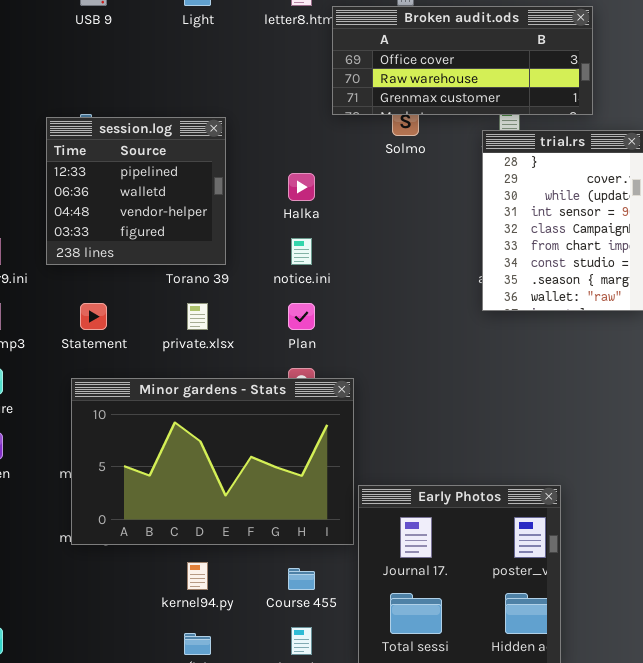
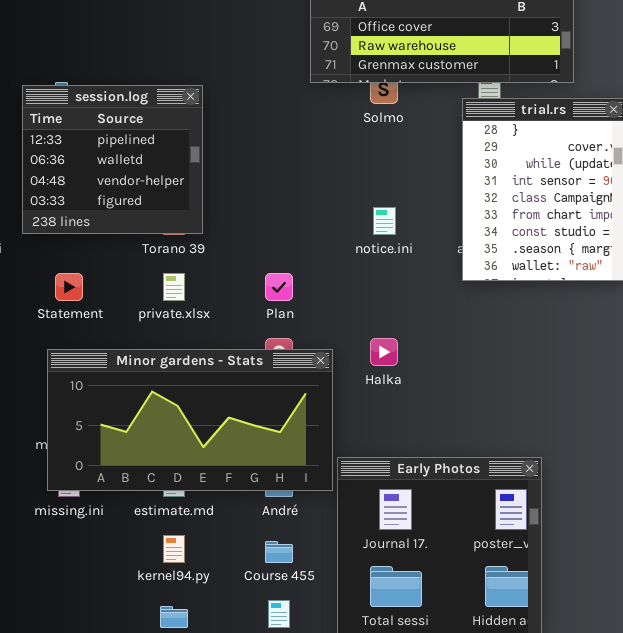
Halka: [288,173,315,201] -> [370,338,398,366], moved
notice.ini: [291,238,312,265] -> [373,207,396,235], moved
Minor gardens - Stats: [71,378,354,545] -> [47,349,333,491], resized

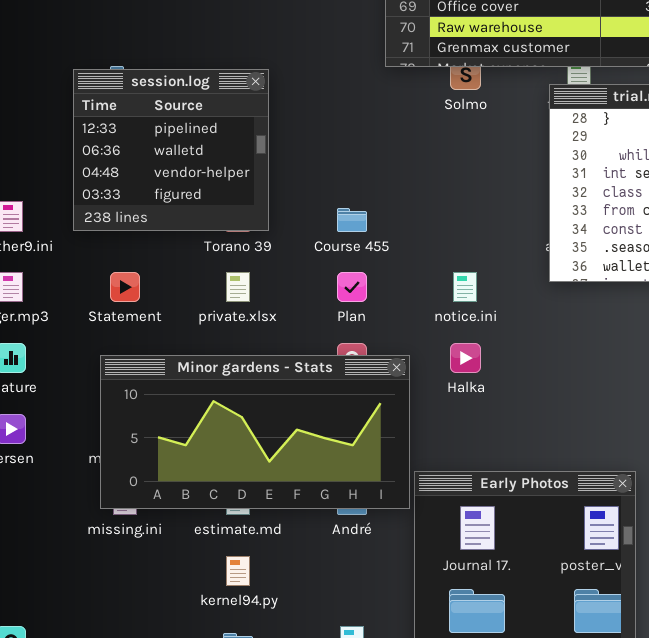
notice.ini: [373,207,396,235] -> [453,272,477,302], moved
Course 455: [265,541,293,563] -> [337,208,367,232], moved

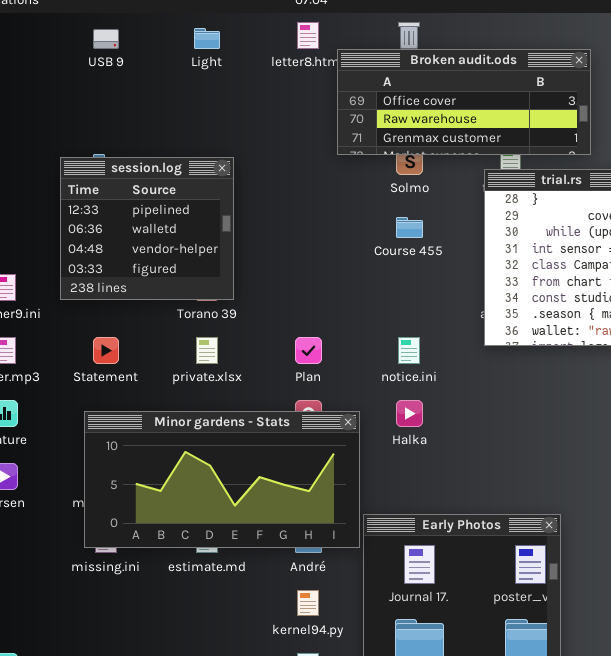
Course 455: [337,208,367,232] -> [396,217,423,238], moved
kernel94.py: [226,556,250,586] -> [297,590,319,616], moved

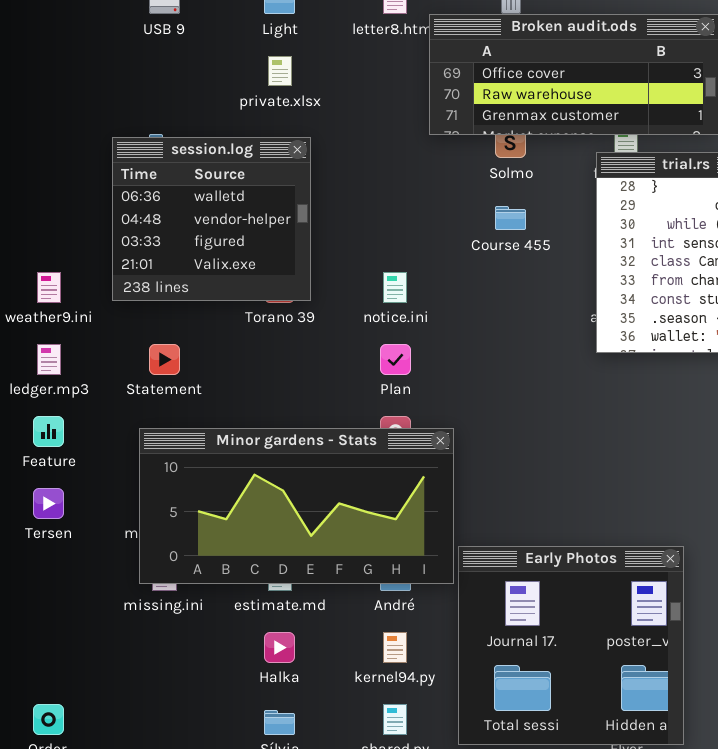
session.log: [60,157,234,300] -> [112,137,311,301], scrolled down 1 row
private.xlsx: [196,337,218,364] -> [268,56,292,86], moved
notice.ini: [398,337,420,364] -> [383,272,407,303], moved
Halka: [396,400,423,427] -> [264,632,295,663], moved

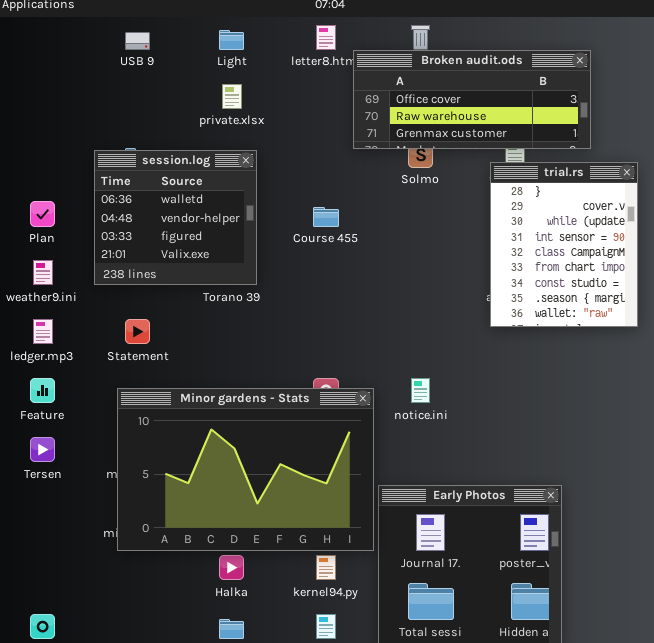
Course 455: [495,206,526,230] -> [313,207,339,227], moved
notice.ini: [383,272,407,303] -> [411,378,430,403], moved
Plan: [380,344,411,375] -> [30,201,55,227], moved
Minor gardens - Stats: [139,428,454,584] -> [117,388,374,551], resized

